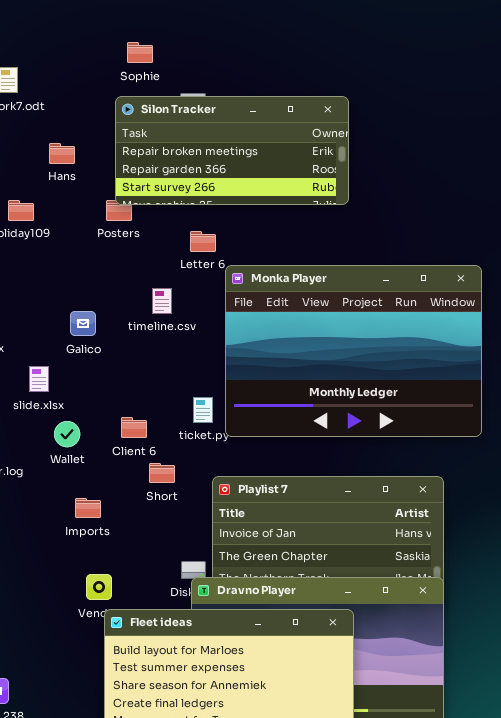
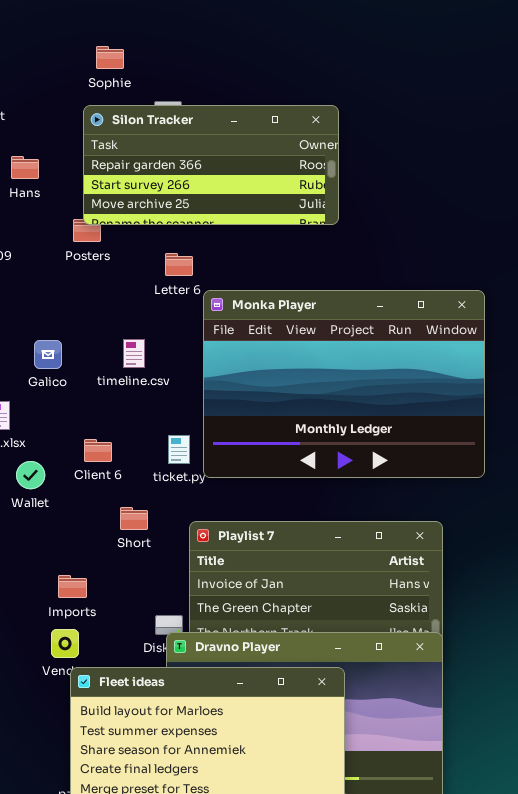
Silon Tracker: [115,96,349,205] -> [83,105,339,225], scrolled down 1 row
timeline.csv: [152,288,172,314] -> [123,339,145,368], moved
Client 6: [121,417,147,438] -> [84,439,112,462], moved
Imports: [75,498,101,518] -> [58,575,87,598], moved

